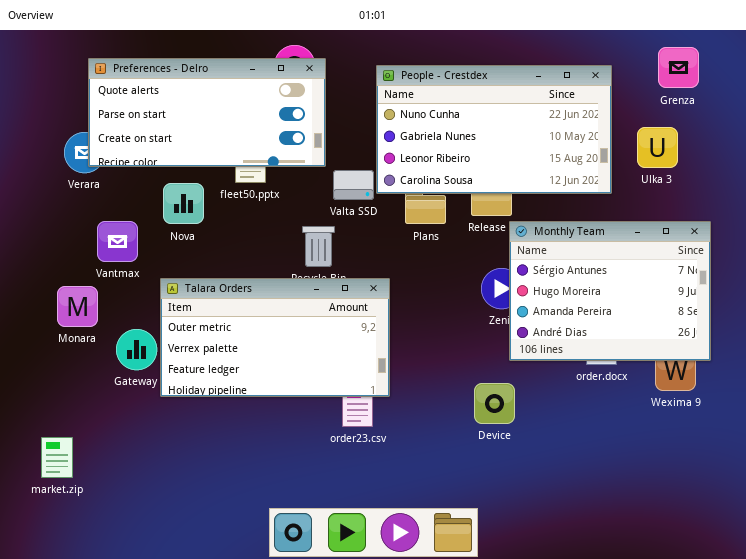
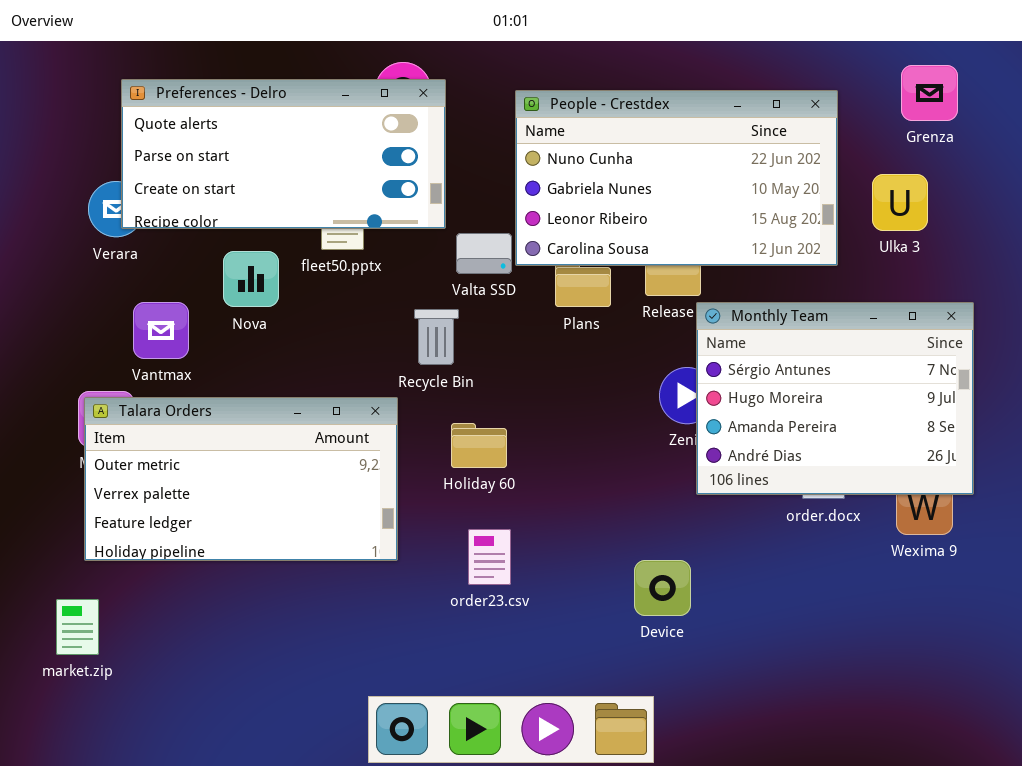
Talara Orders: [160,278,390,397] -> [84,397,398,561], moved
Device: [474,383,515,424] -> [634,560,691,616], moved

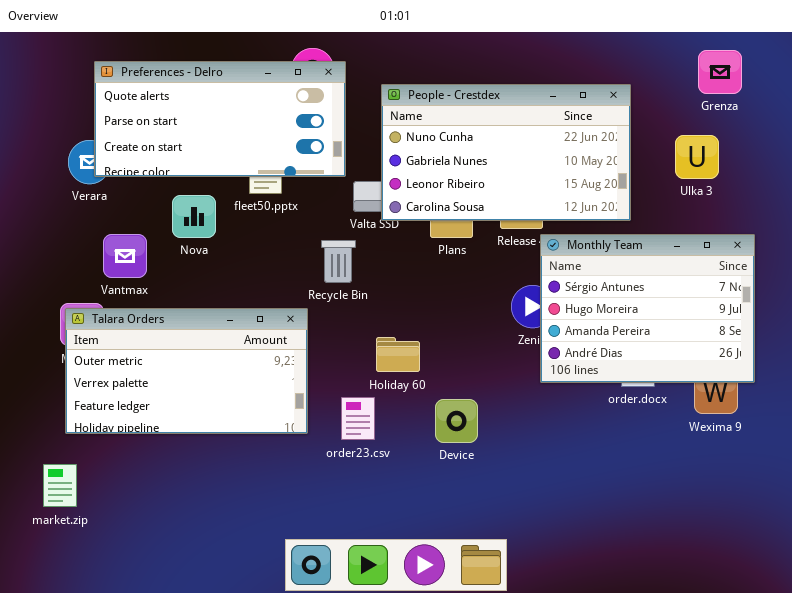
People - Crestdex: [515,90,838,266] -> [381,84,631,221], moved
Holiday 60: [451,423,507,468] -> [376,337,420,372], moved
order23.csv: [468,529,511,585] -> [341,397,375,440], moved
Device: [634,560,691,616] -> [435,399,478,443], moved

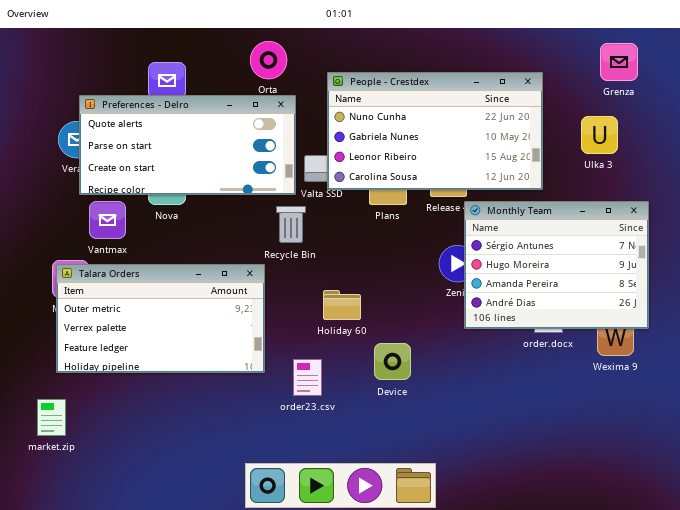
Preferences - Delro: [94,61,346,177] -> [79,95,296,195], moved
order23.csv: [341,397,375,440] -> [293,359,322,396], moved

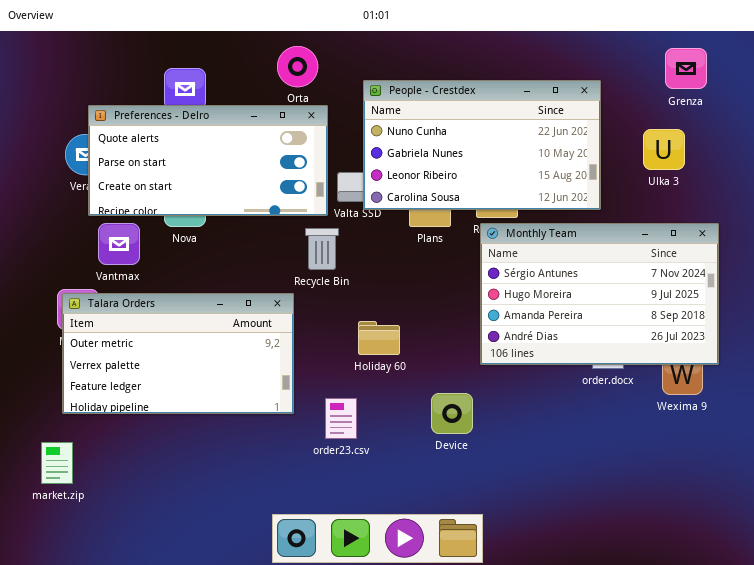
Monthly Team: [464,201,649,329] -> [480,223,719,365], resized
Device: [374,343,411,380] -> [431,393,473,434], moved

